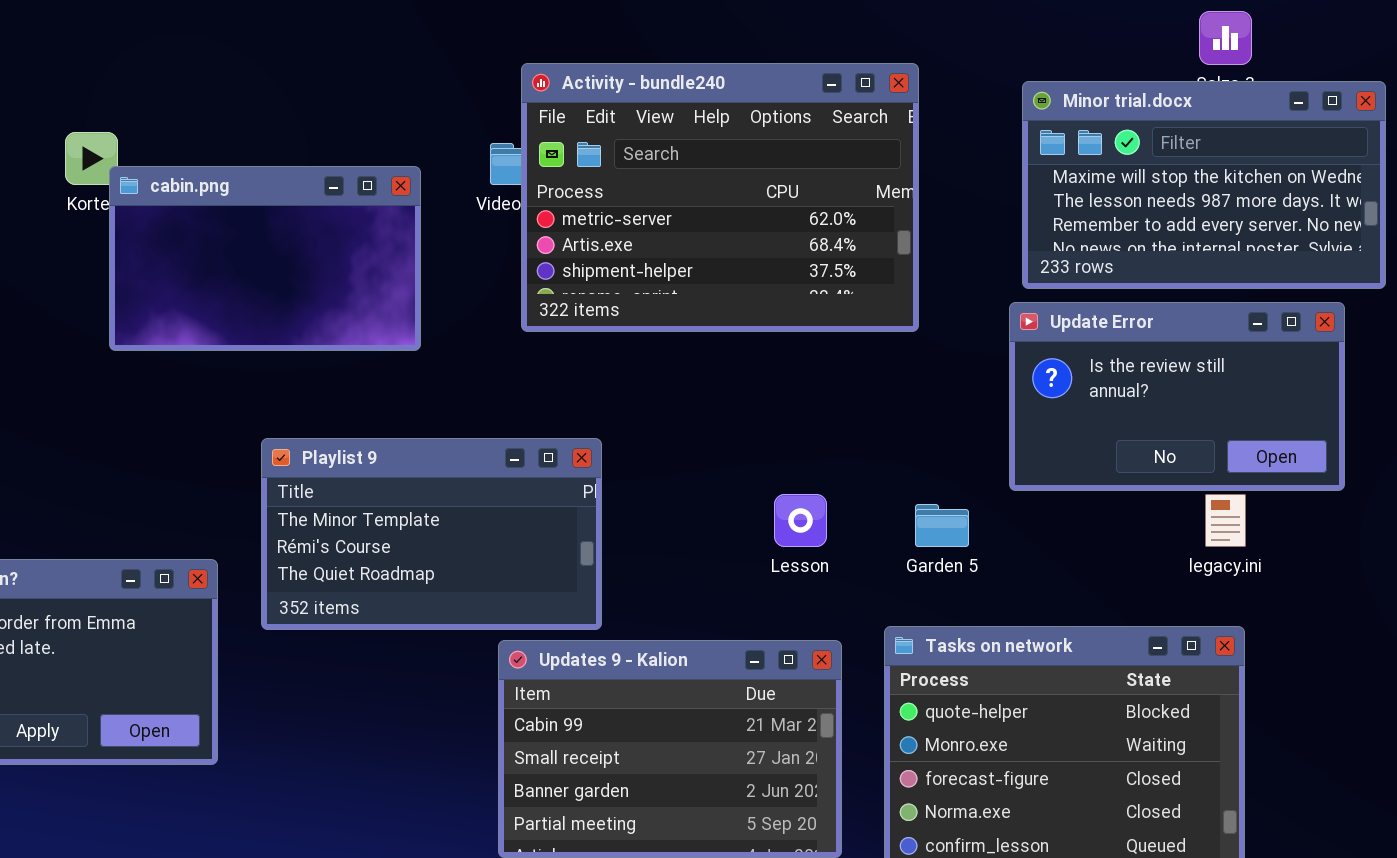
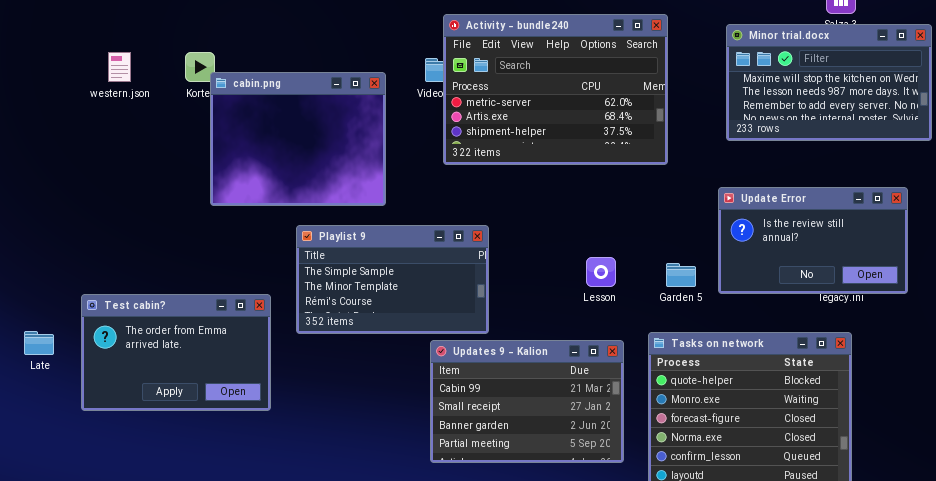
cabin.png: [109,166,421,351] -> [210,72,386,206], resized
Update Error: [1009,302,1345,491] -> [718,187,908,294], moved
Playlist 9: [261,438,602,630] -> [296,225,489,334], scrolled up 1 row

